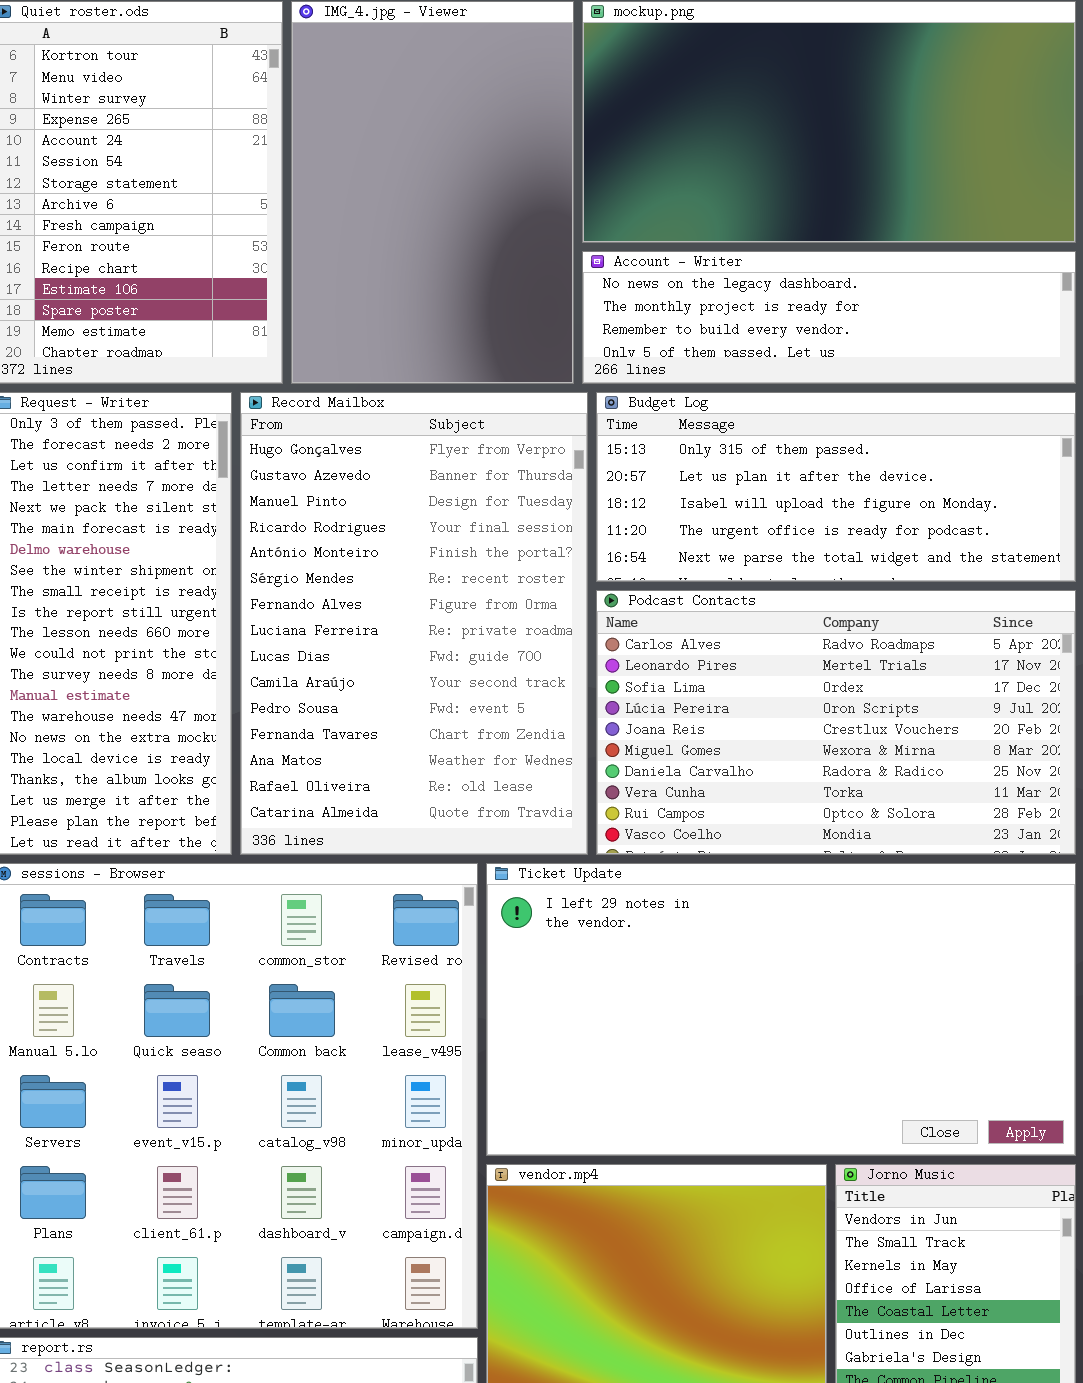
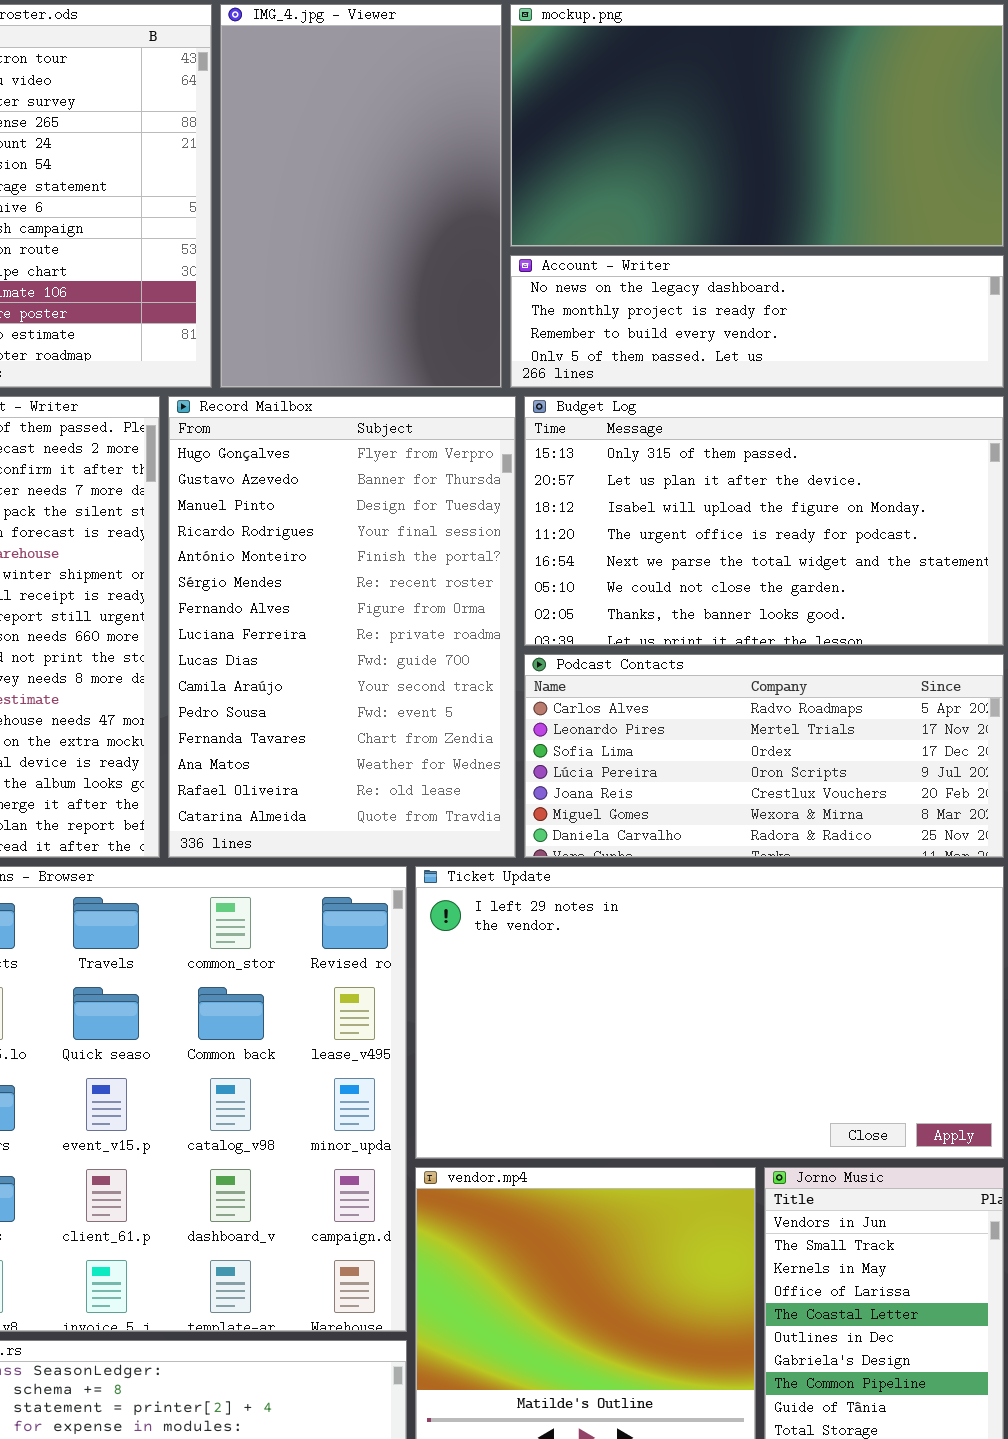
Budget Log: [596,392,1076,582] -> [524,396,1004,646], resized
Podcast Contacts: [596,590,1076,855] -> [524,654,1004,858], resized

